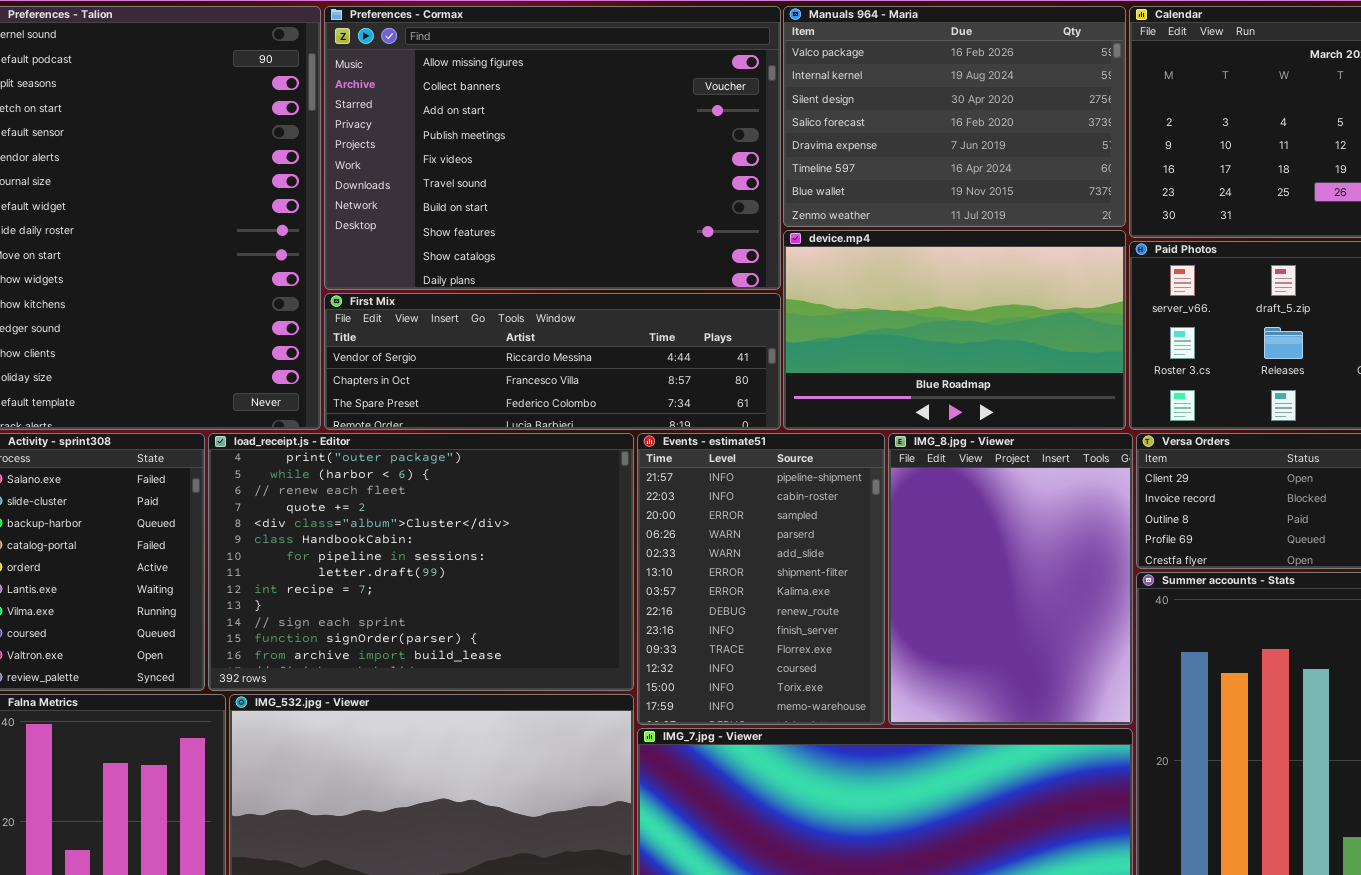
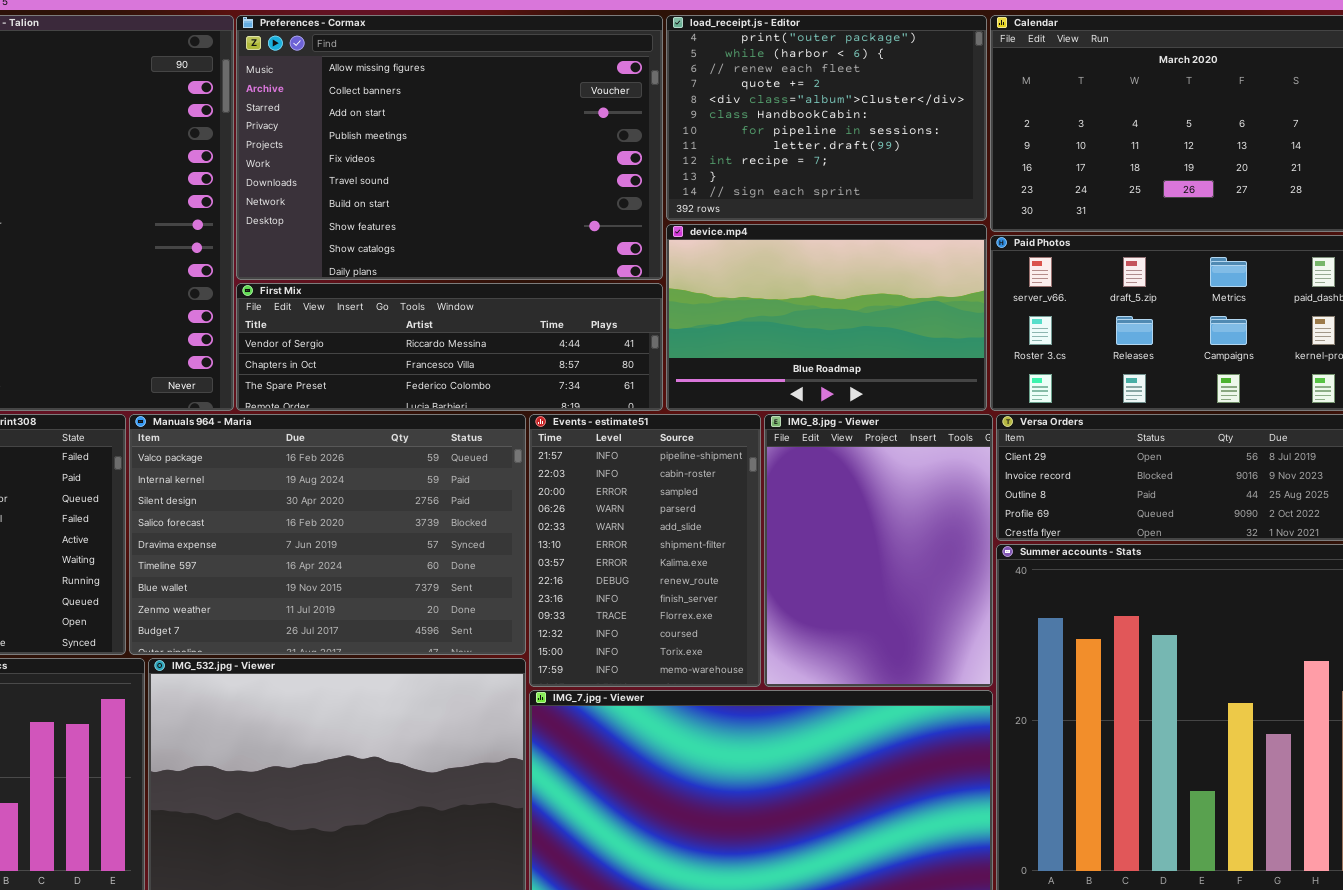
Manuals 964 - Maria: [783,6,1126,227] -> [129,414,526,655], moved, resized
load_receipt.js - Editor: [208,433,634,691] -> [666,15,987,221], moved, resized

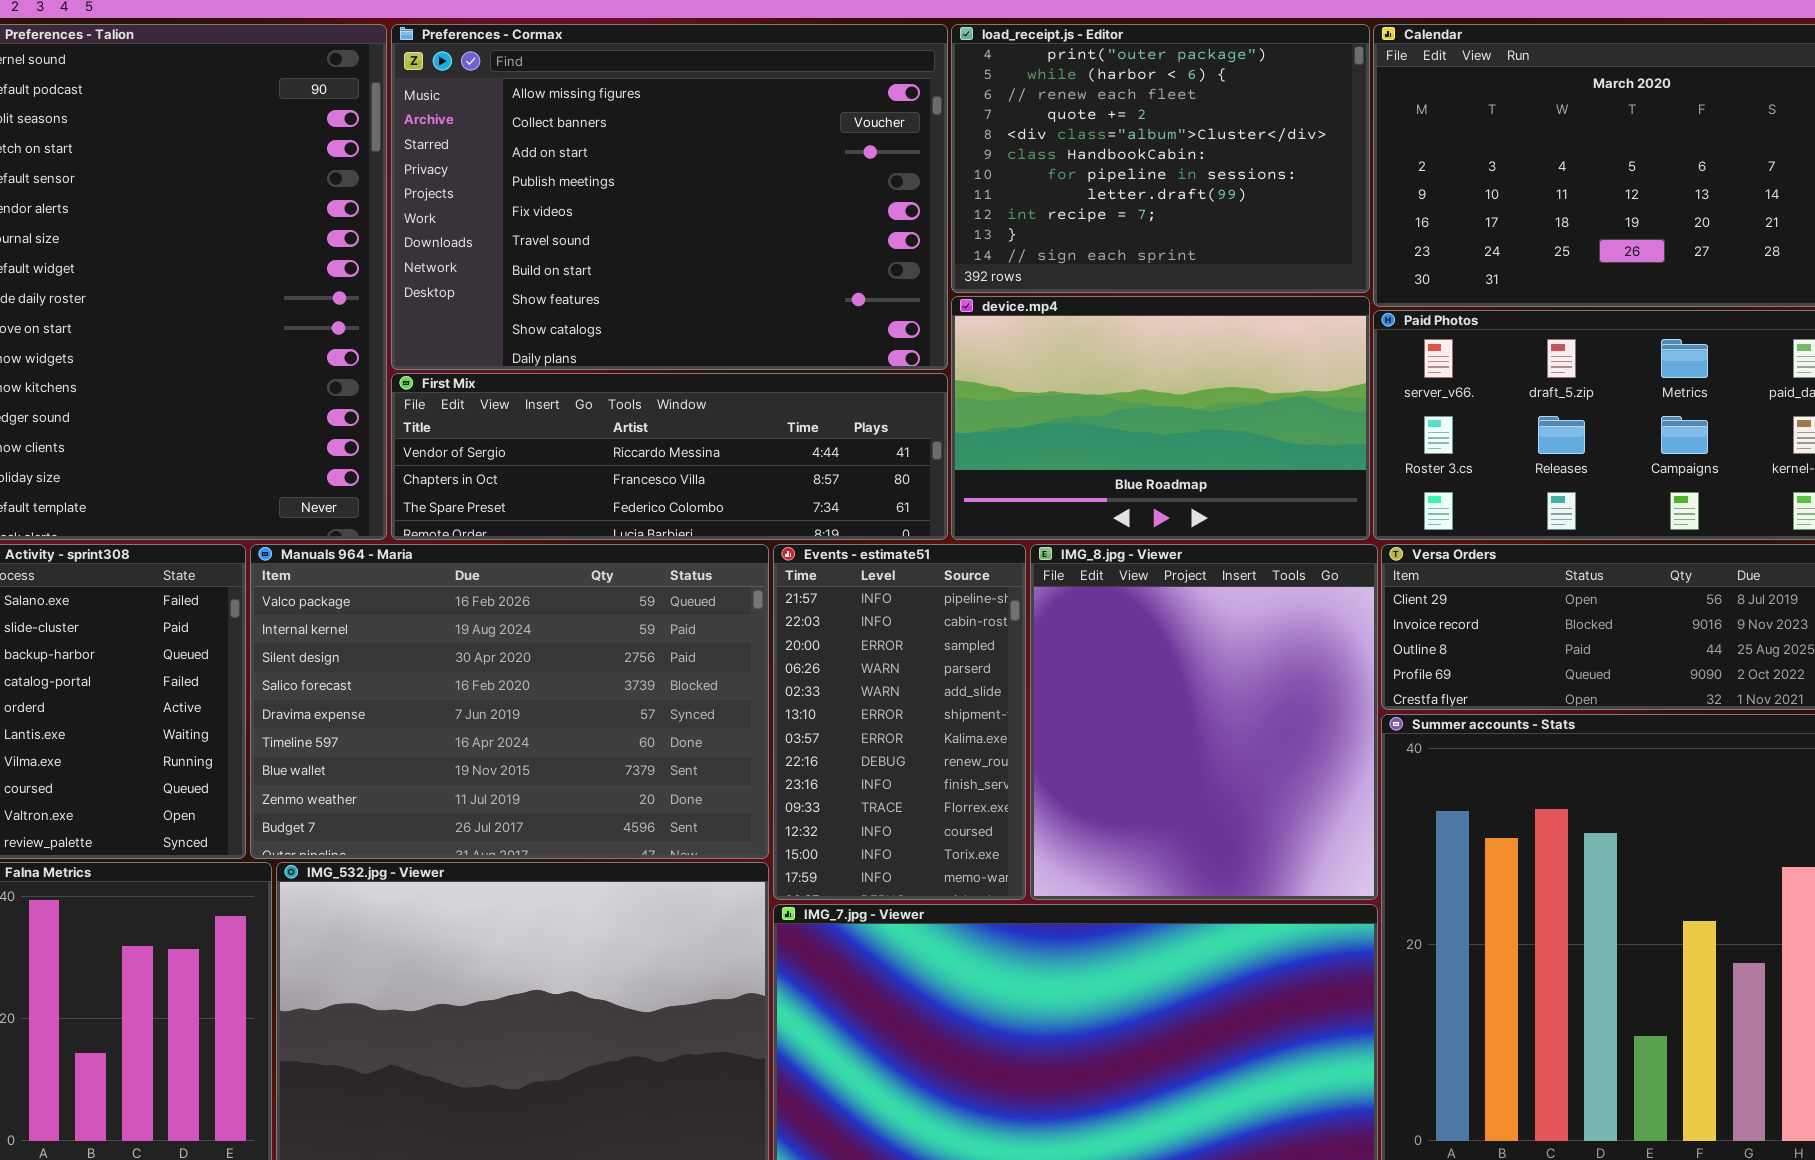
Events - estimate51: [529,414,761,687] -> [773,544,1026,900], resized
IMG_8.jpg - Viewer: [764,414,993,687] -> [1030,544,1378,900], resized

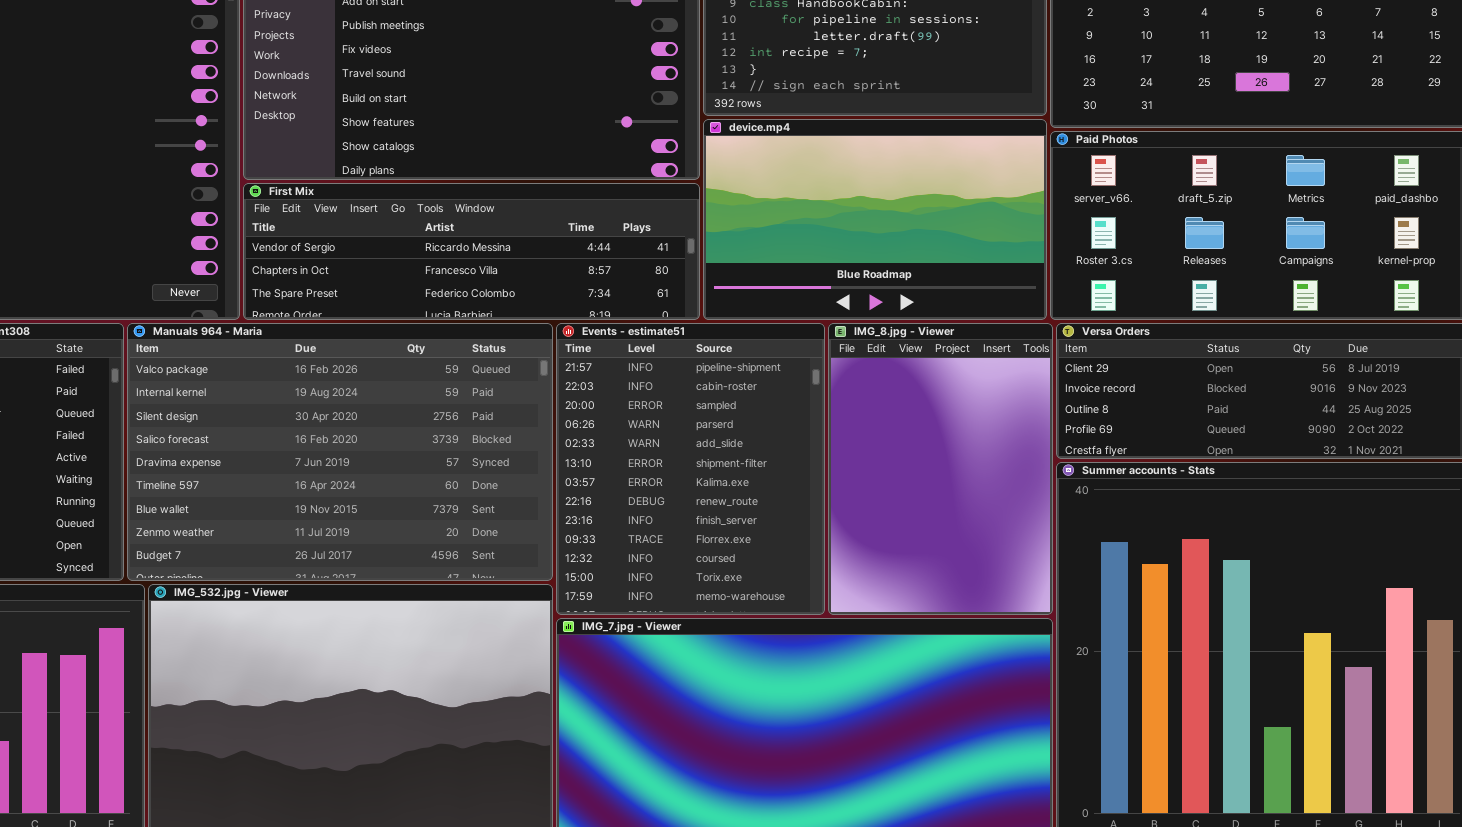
Events - estimate51: [773,544,1026,900] -> [556,323,825,615], resized
IMG_8.jpg - Viewer: [1030,544,1378,900] -> [828,323,1053,615], resized

